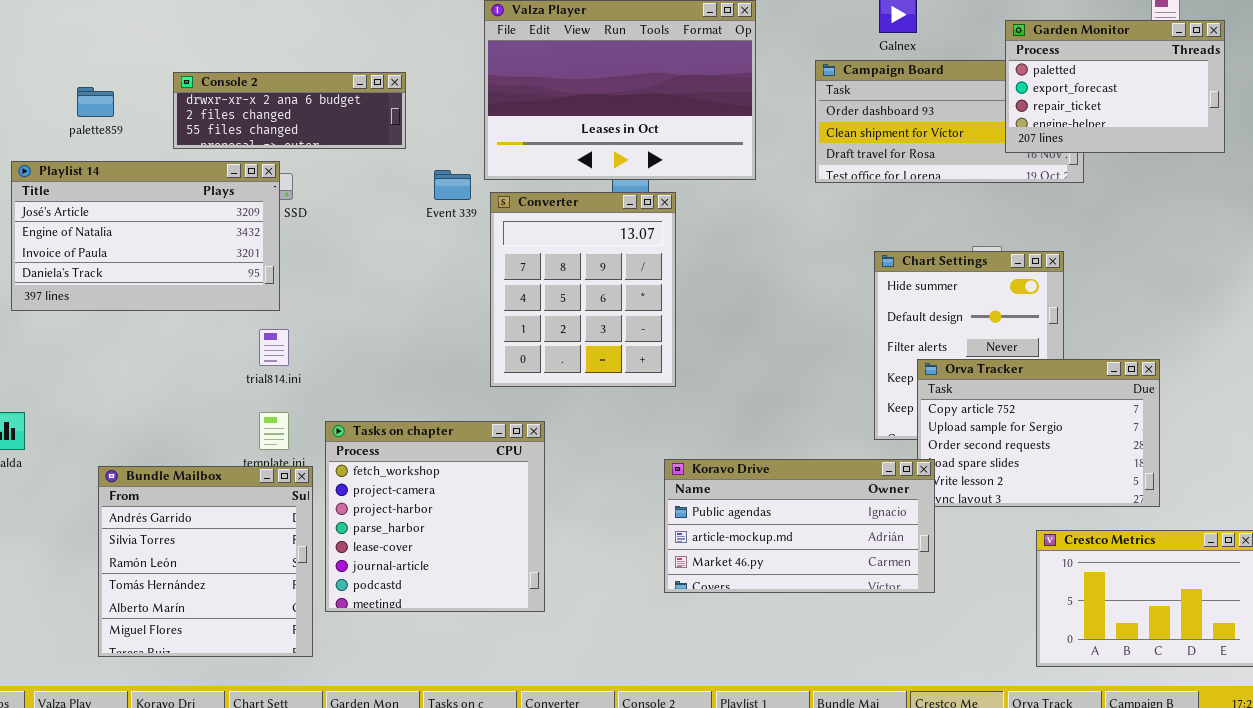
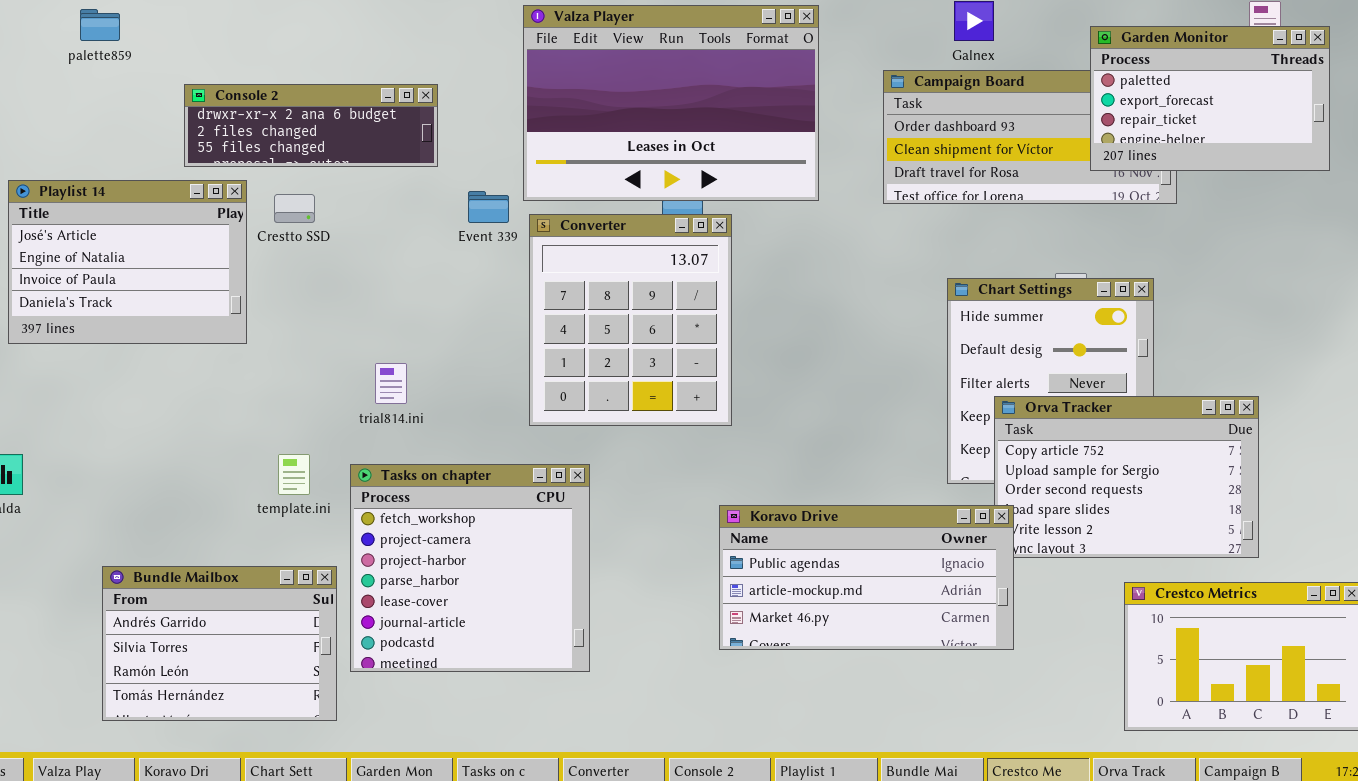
palette859: [77,87,114,117] -> [80,9,120,41], moved
Playlist 14: [11,161,280,311] -> [8,180,247,344], resized
trial814.ini: [259,329,289,366] -> [375,363,407,404], moved
Bundle Mailbox: [98,466,313,657] -> [102,566,337,721], resized

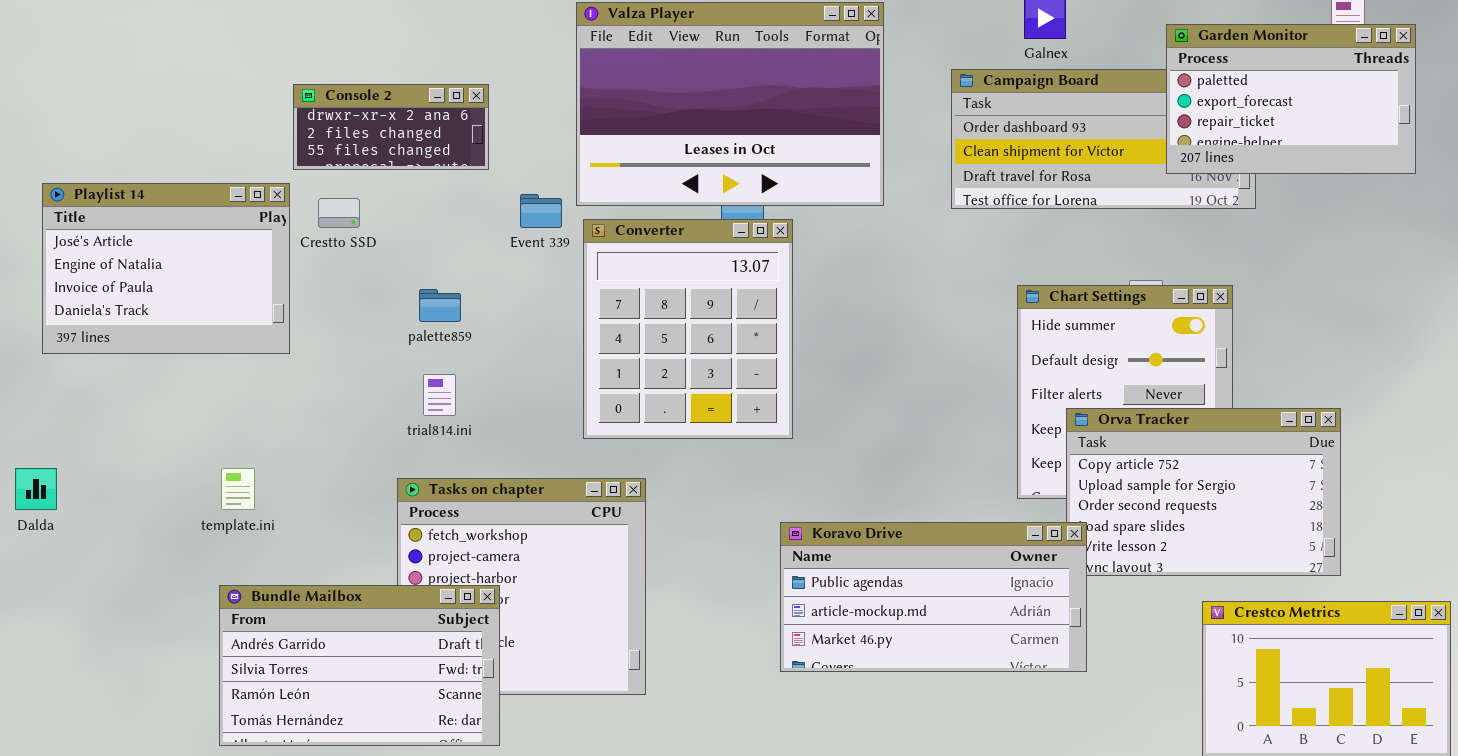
palette859: [80,9,120,41] -> [419,289,461,322], moved
Console 2: [184,84,438,167] -> [293,84,489,170], resized
template.ini: [278,454,310,495] -> [221,468,255,510], moved
Bundle Mailbox: [102,566,337,721] -> [219,585,500,746], moved, resized

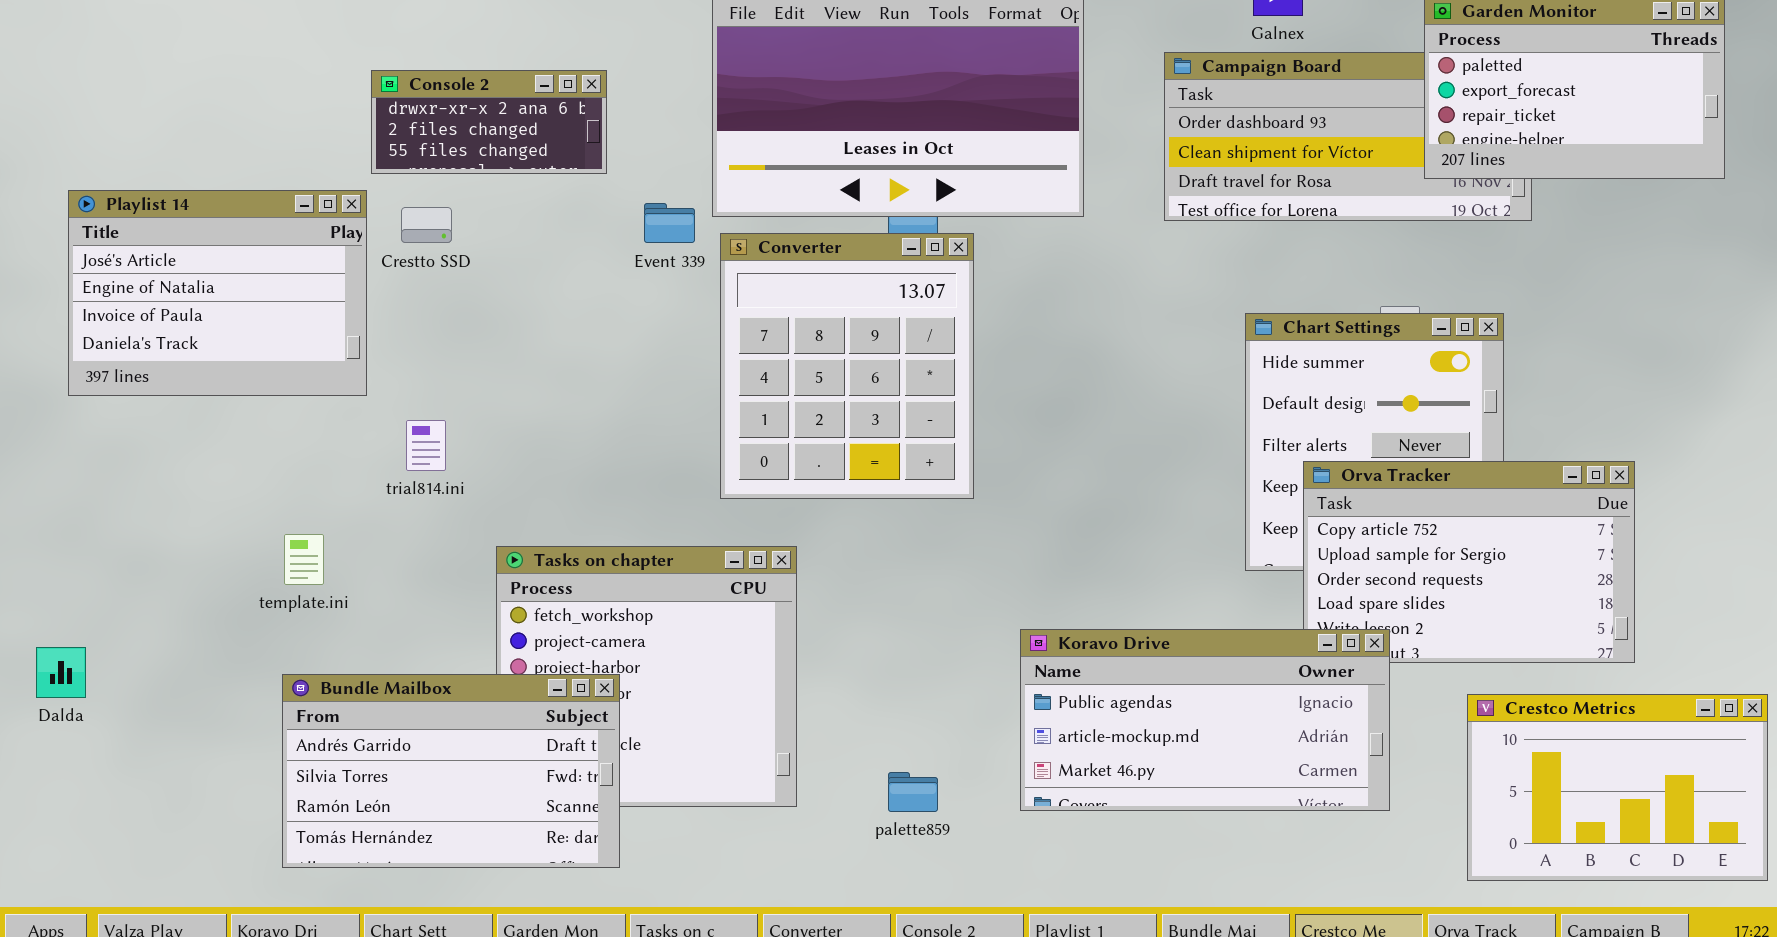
palette859: [419,289,461,322] -> [888,772,938,812], moved
trial814.ini: [423,374,456,416] -> [406,420,446,471], moved
Dalda: [15,468,57,510] -> [36,647,86,698], moved
Koravo Drive: [780,522,1087,672] -> [1020,629,1390,811], moved

